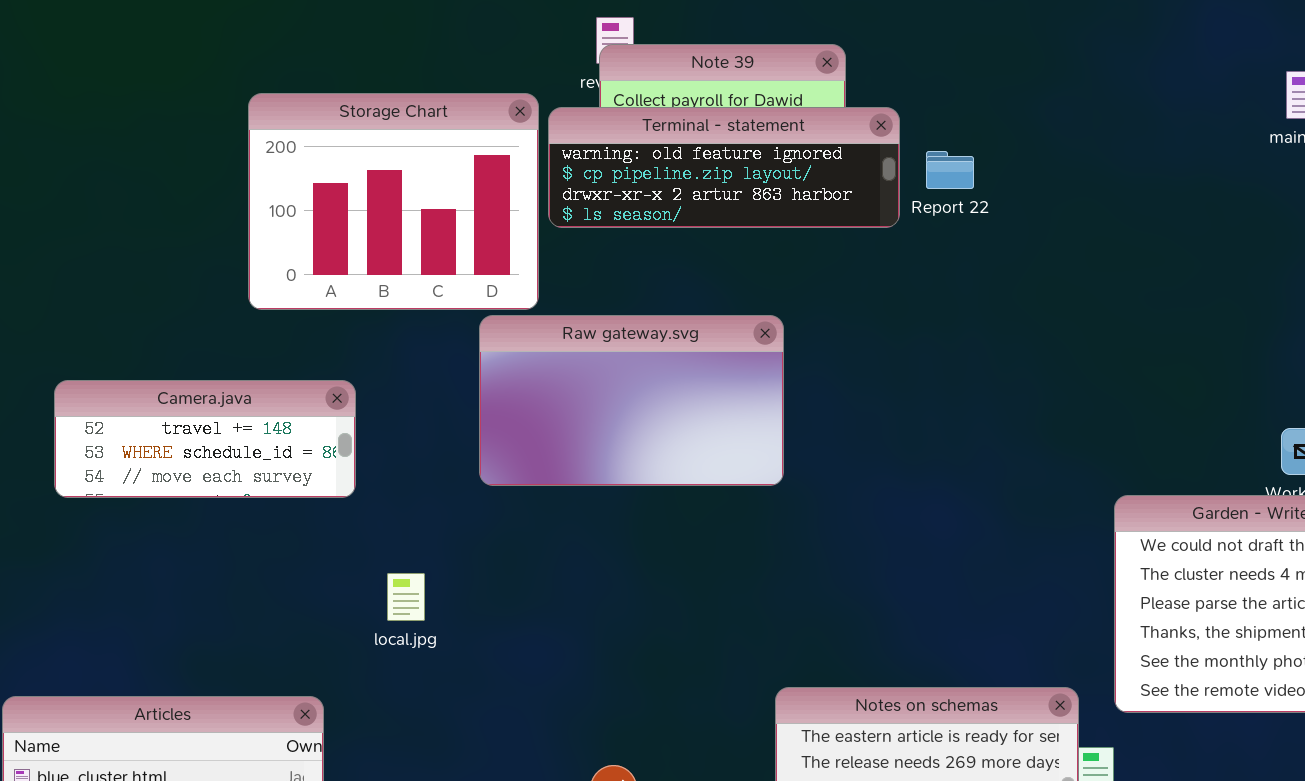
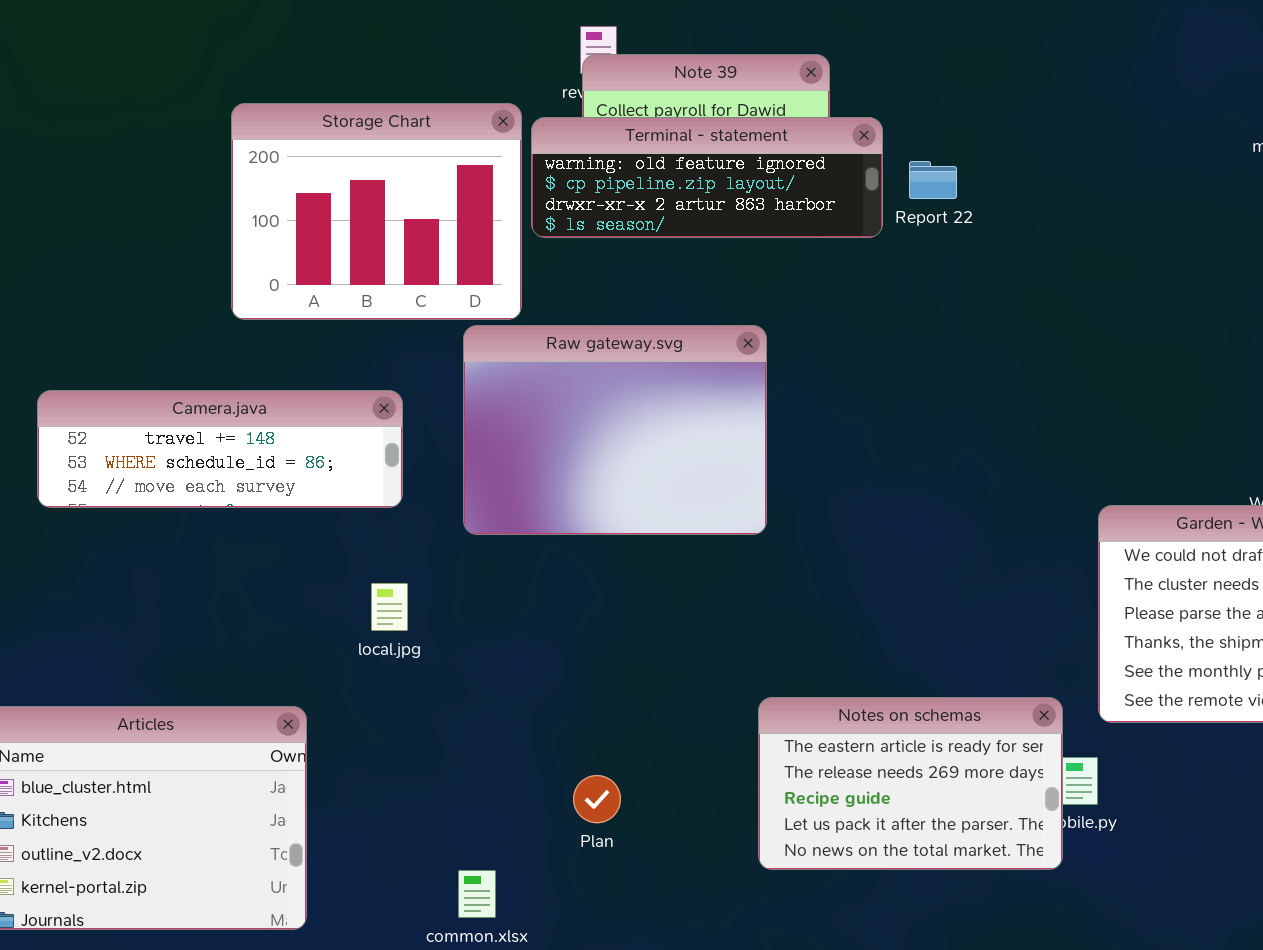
Raw gateway.svg: [479,315,784,486] -> [463,325,767,535], resized
Camera.java: [54,380,356,498] -> [37,390,403,508], resized

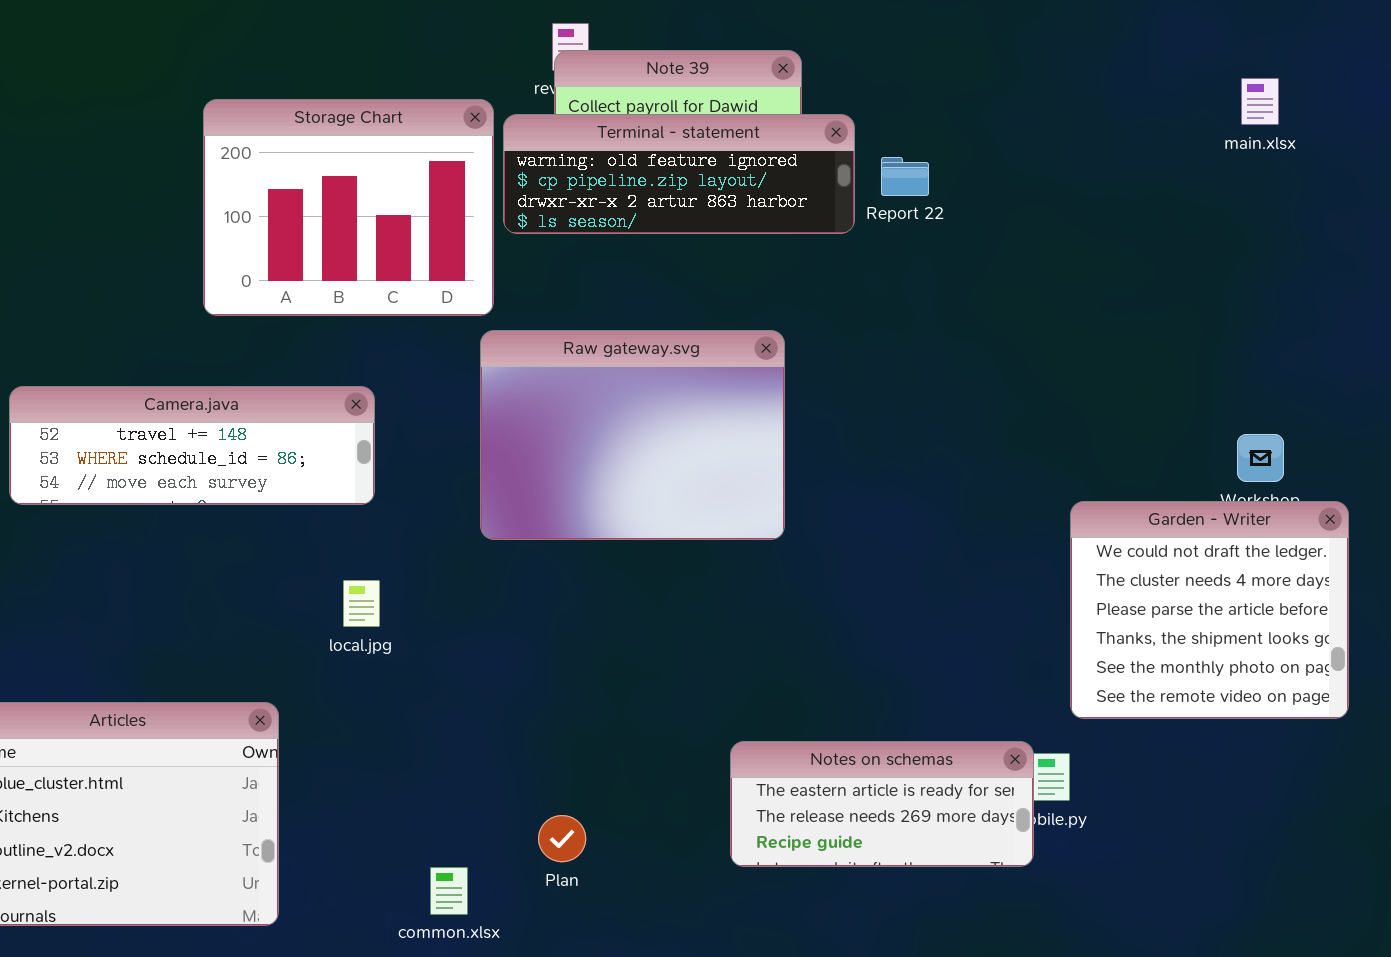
Raw gateway.svg: [463,325,767,535] -> [480,330,785,540], moved
Notes on schemas: [758,697,1063,870] -> [730,741,1034,867], resized
Plan: [573,775,621,823] -> [538,815,586,862], moved

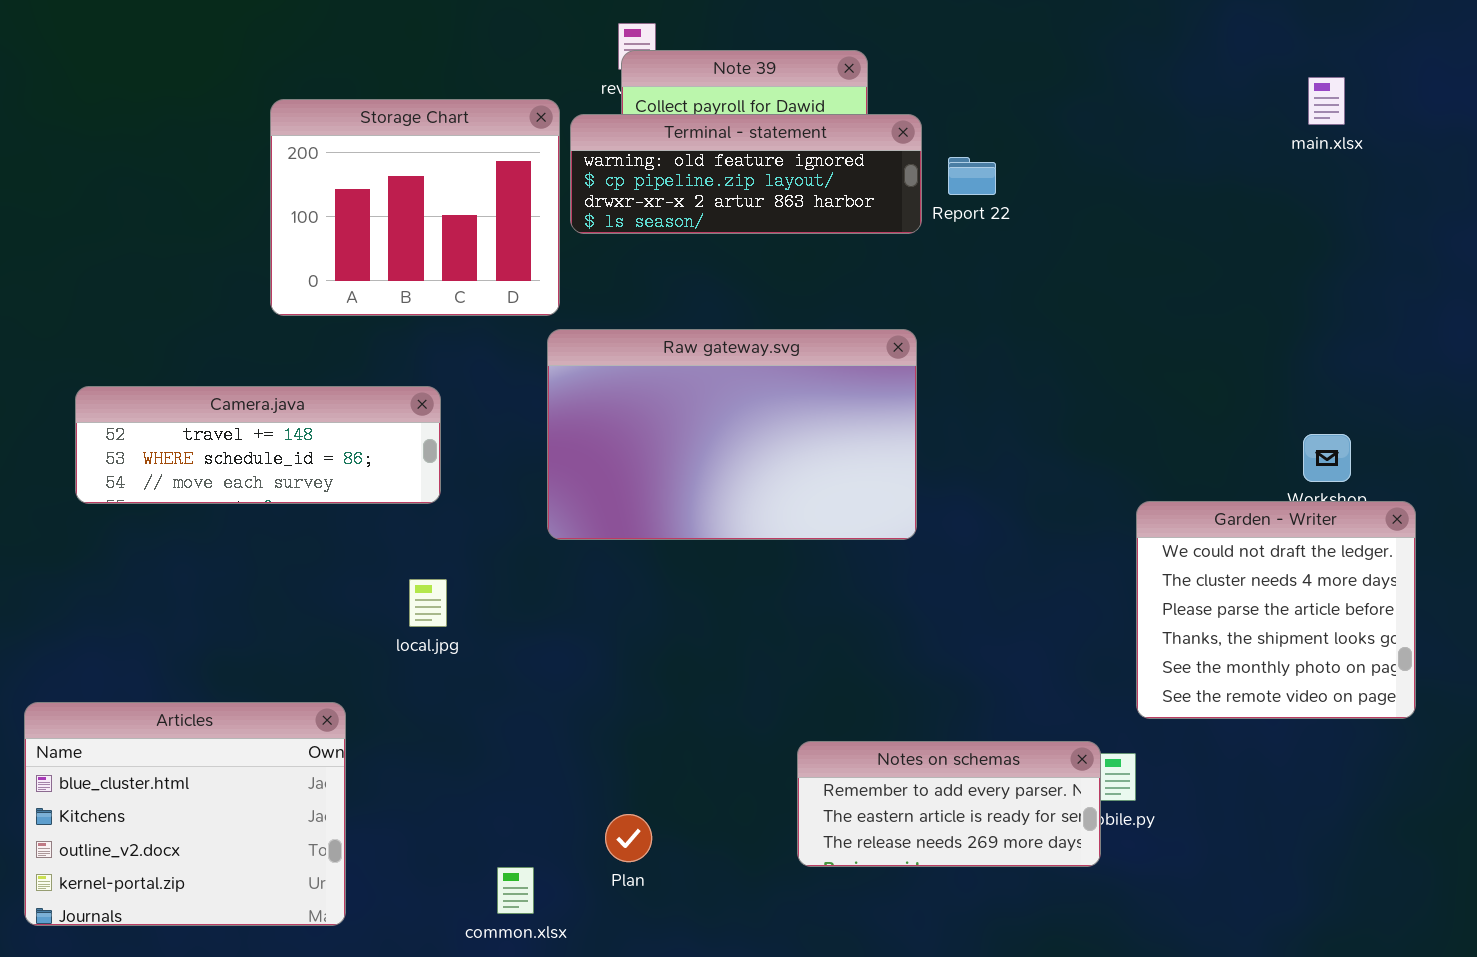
Raw gateway.svg: [480,330,785,540] -> [547,329,917,540], resized
Notes on schemas: [730,741,1034,867] -> [797,741,1101,867], scrolled up 1 row

